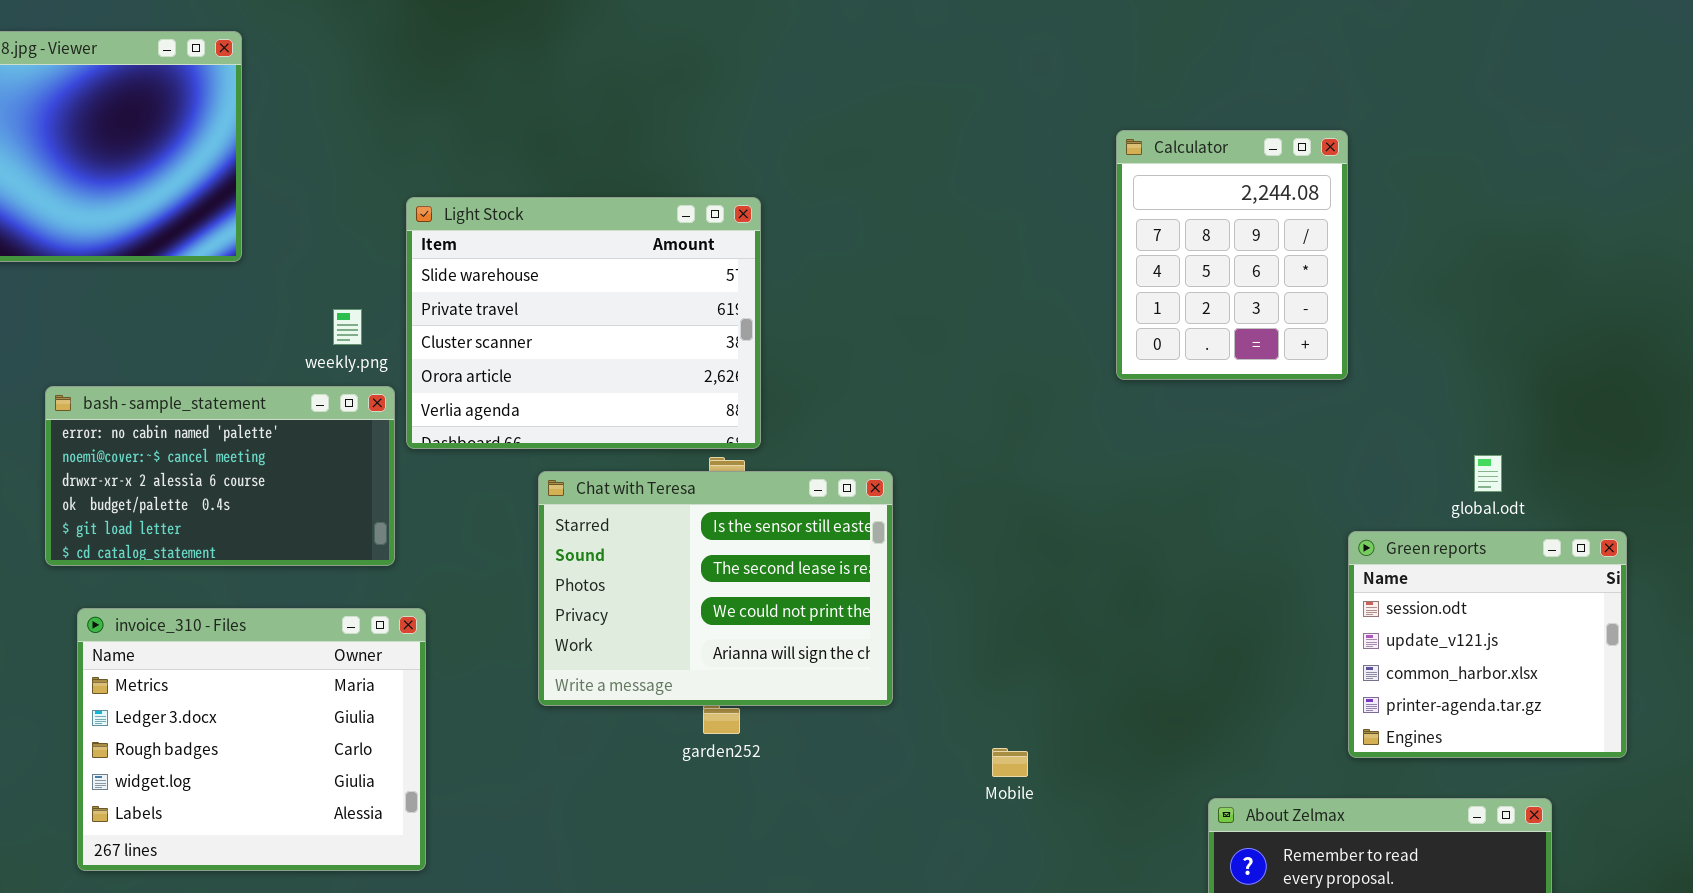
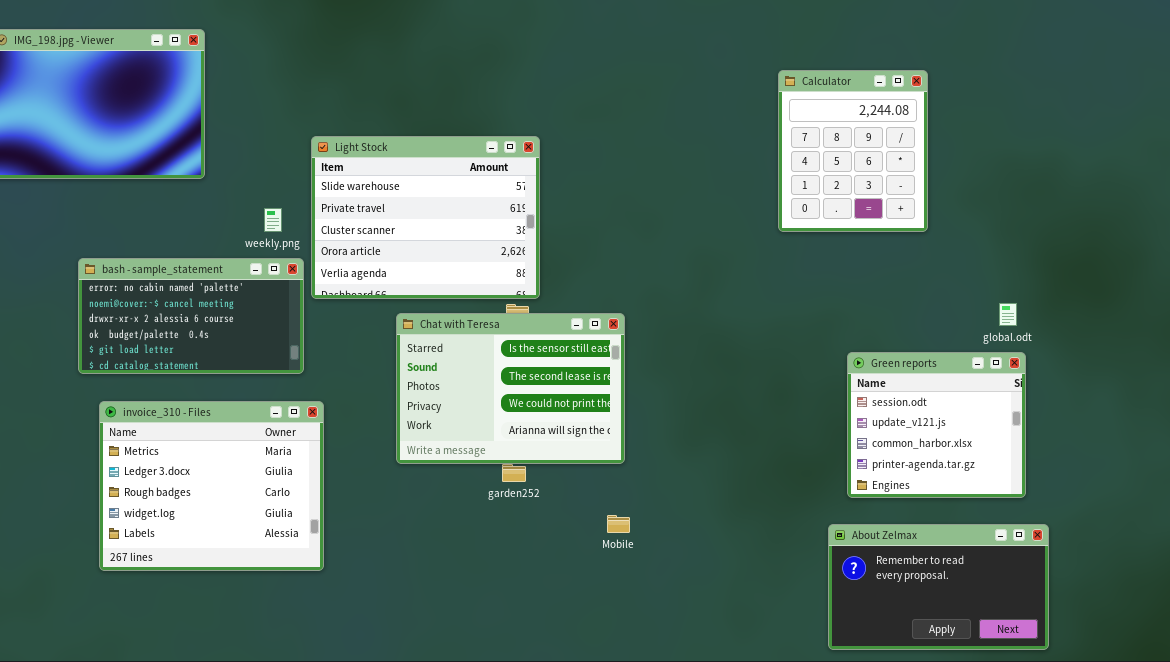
Calculator: [1116,130,1348,380] -> [778,70,928,232], moved
Green reports: [1348,531,1627,758] -> [847,352,1026,498], moved
Mobile: [992,748,1028,777] -> [607,515,630,533], moved

